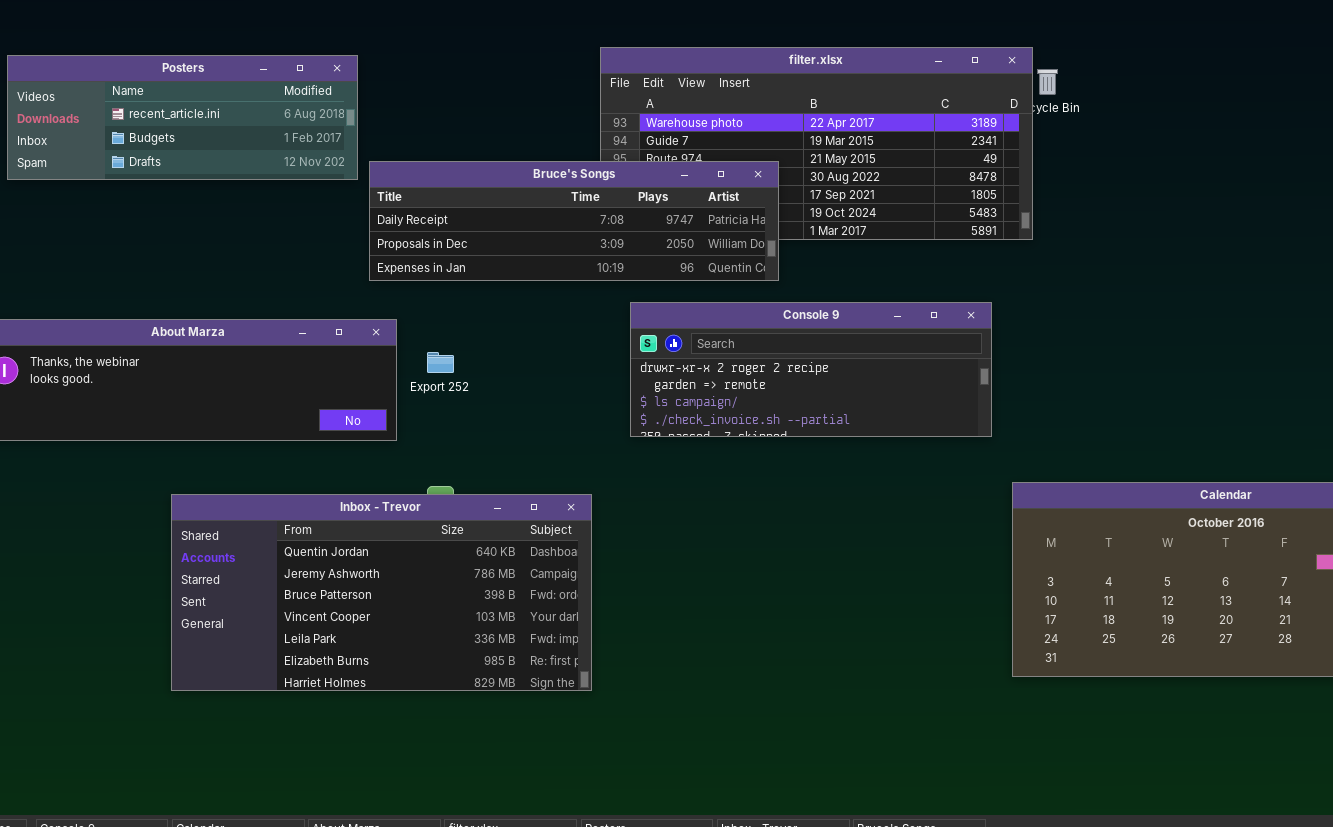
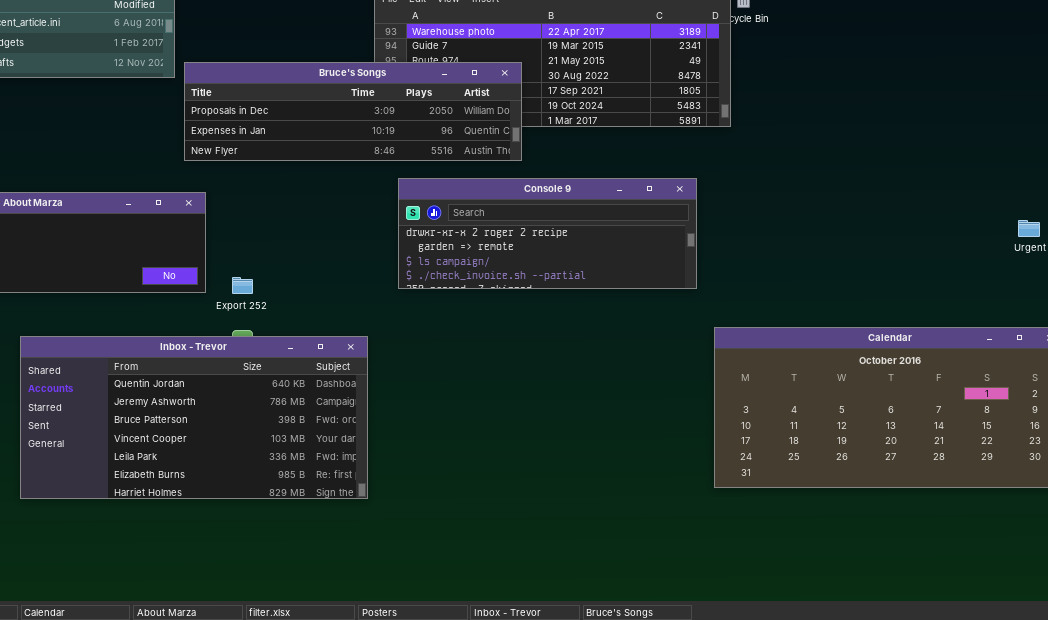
Bruce's Songs: [369,161,779,281] -> [184,62,522,161], scrolled down 1 row
Export 252: [427,352,454,373] -> [232,277,253,294], moved

